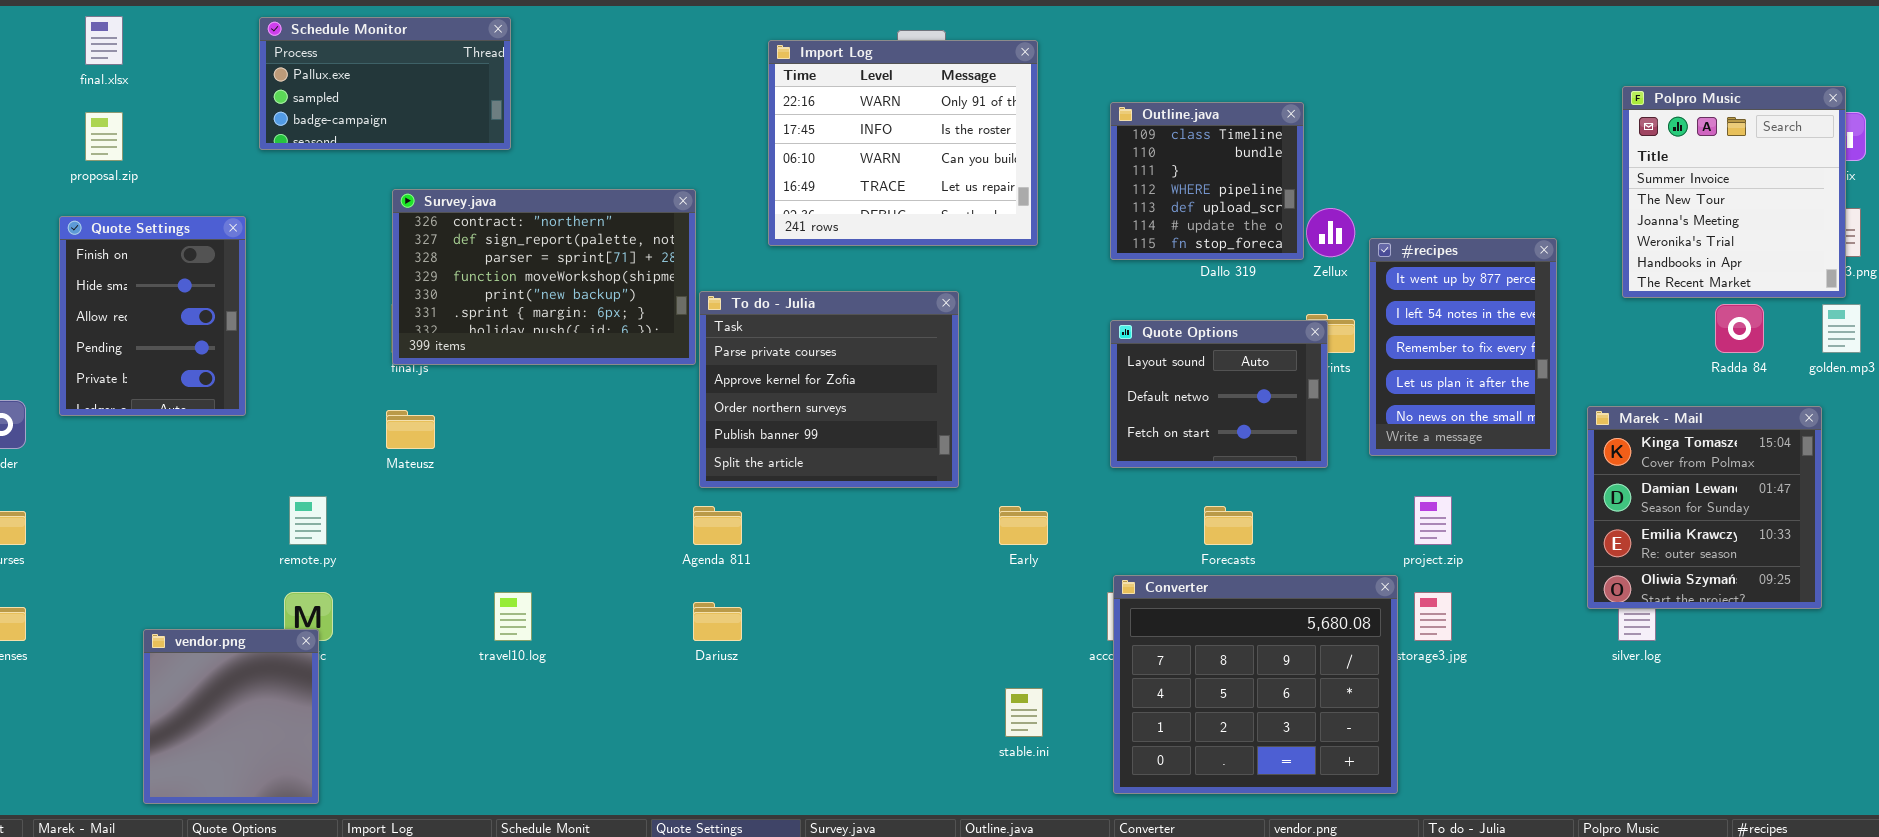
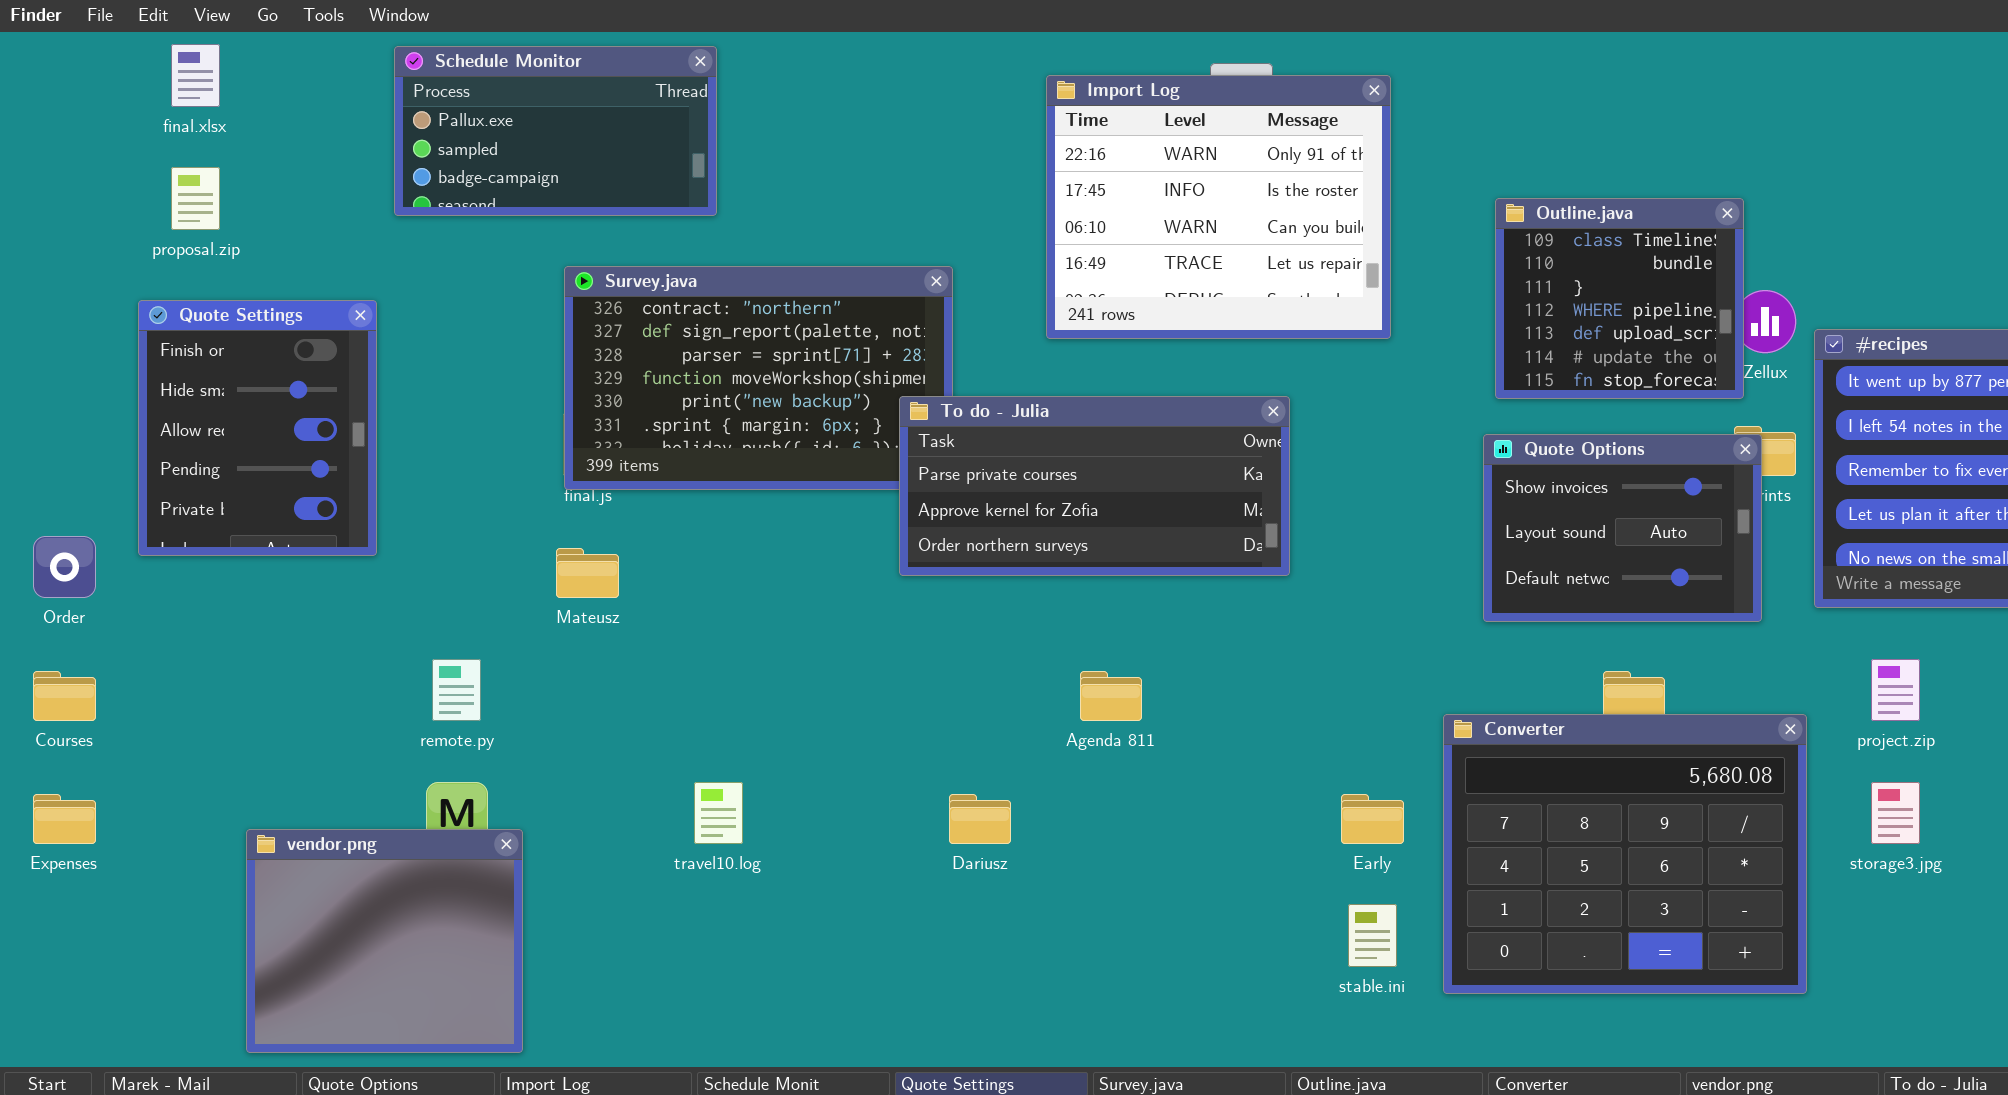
Outline.java: [1110,102,1304,260] -> [1495,198,1744,399], moved
To do - Julia: [699,291,959,488] -> [899,396,1290,576], resized
Quote Options: [1110,320,1328,468] -> [1483,434,1762,622], scrolled up 1 row
Agenda 811: [693,506,742,545] -> [1080,671,1142,721], moved
Early: [999,506,1048,545] -> [1341,794,1404,844], moved
Converter: [1113,575,1398,794] -> [1443,714,1807,994], moved
vendor.png: [143,629,319,804] -> [246,829,523,1053], resized

